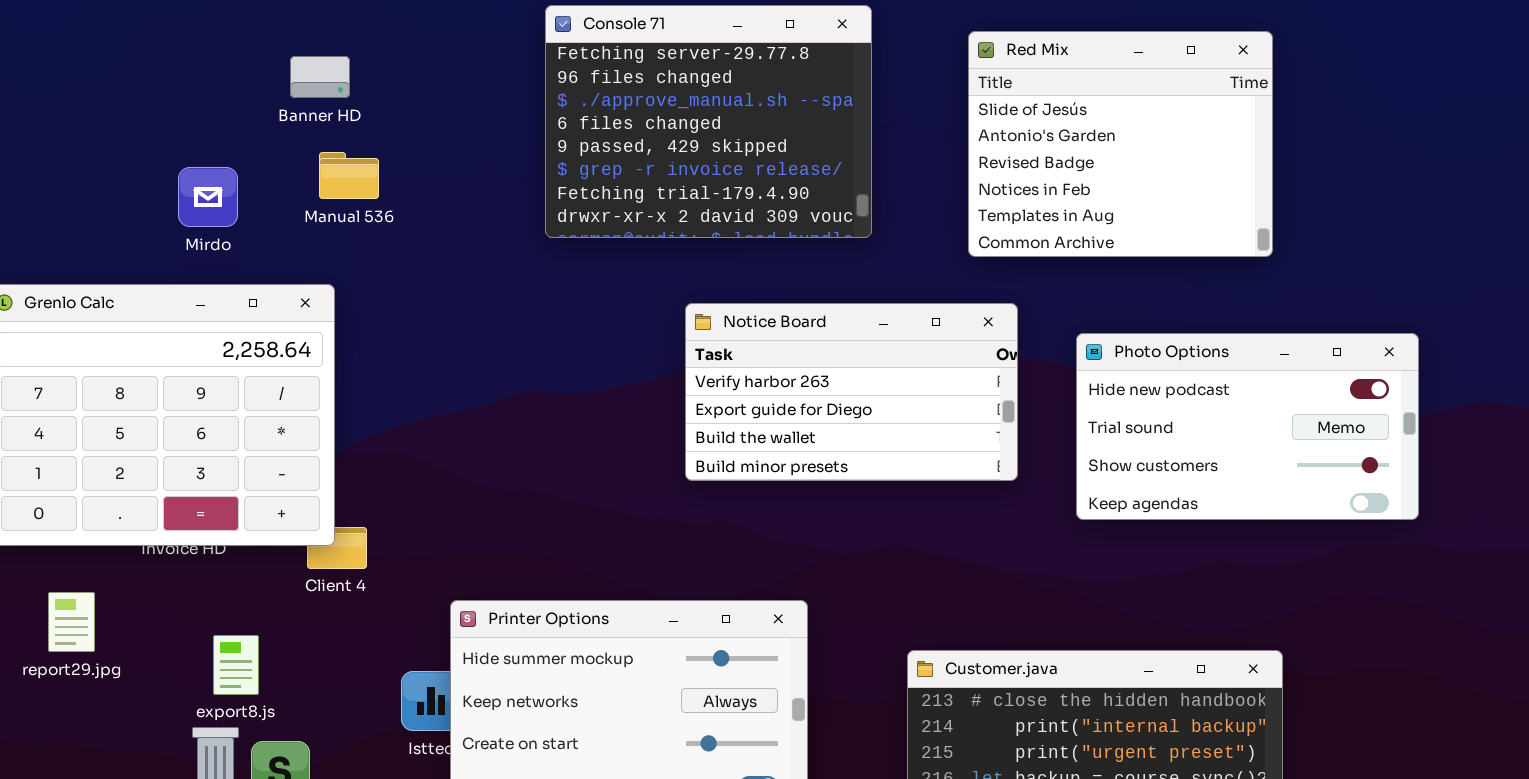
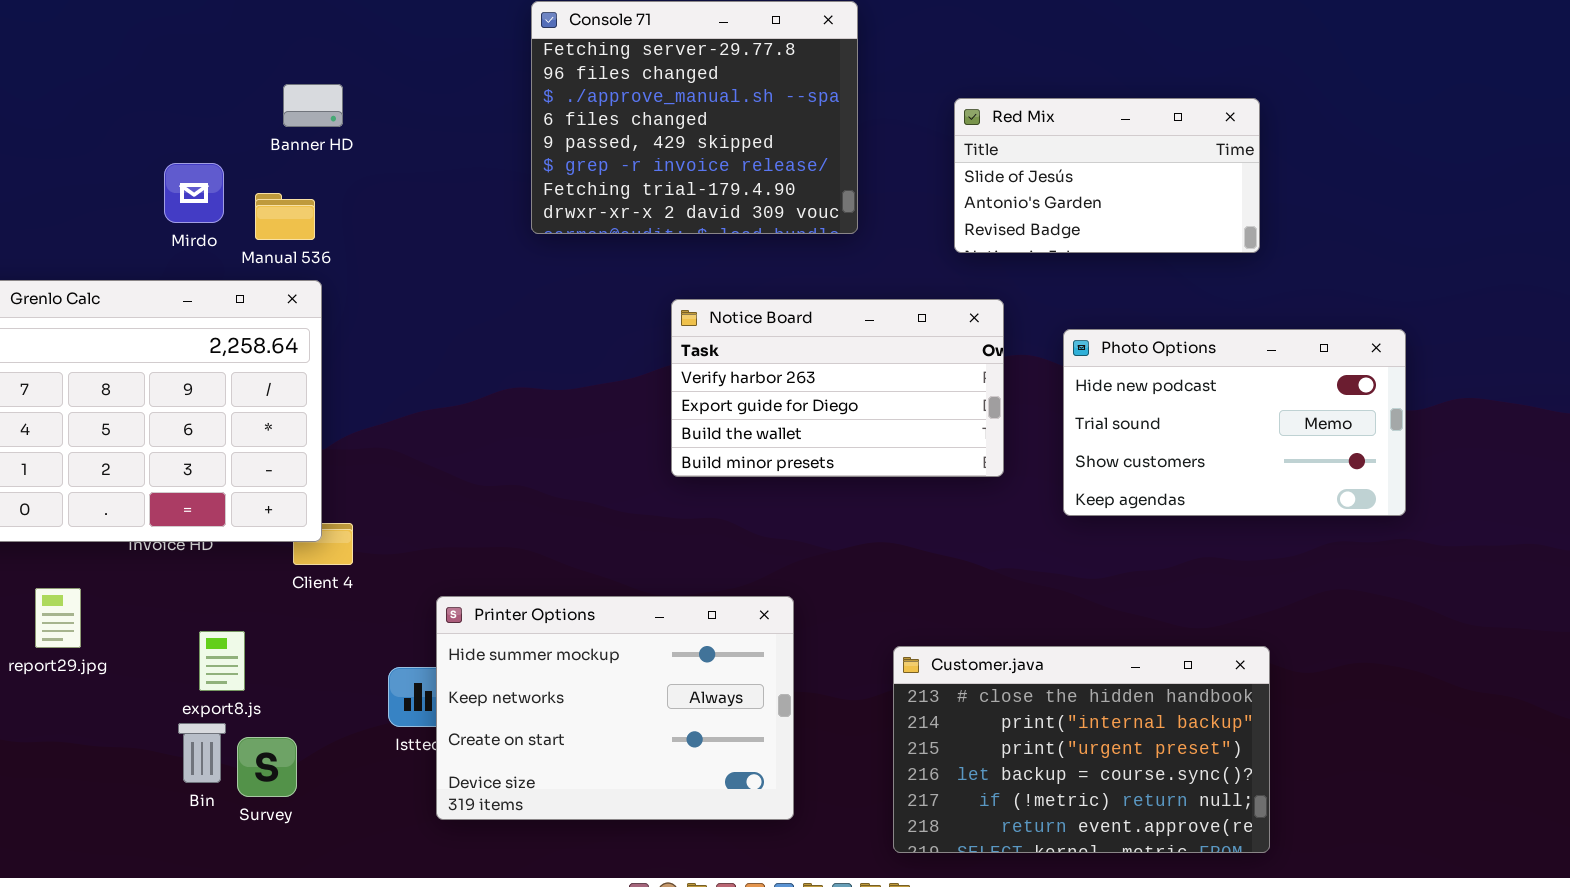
Red Mix: [968,31,1273,257] -> [954,98,1260,253], resized
Banner HD: [290,56,350,98] -> [283,84,343,127], moved
Manual 536: [319,152,379,199] -> [255,193,315,240], moved

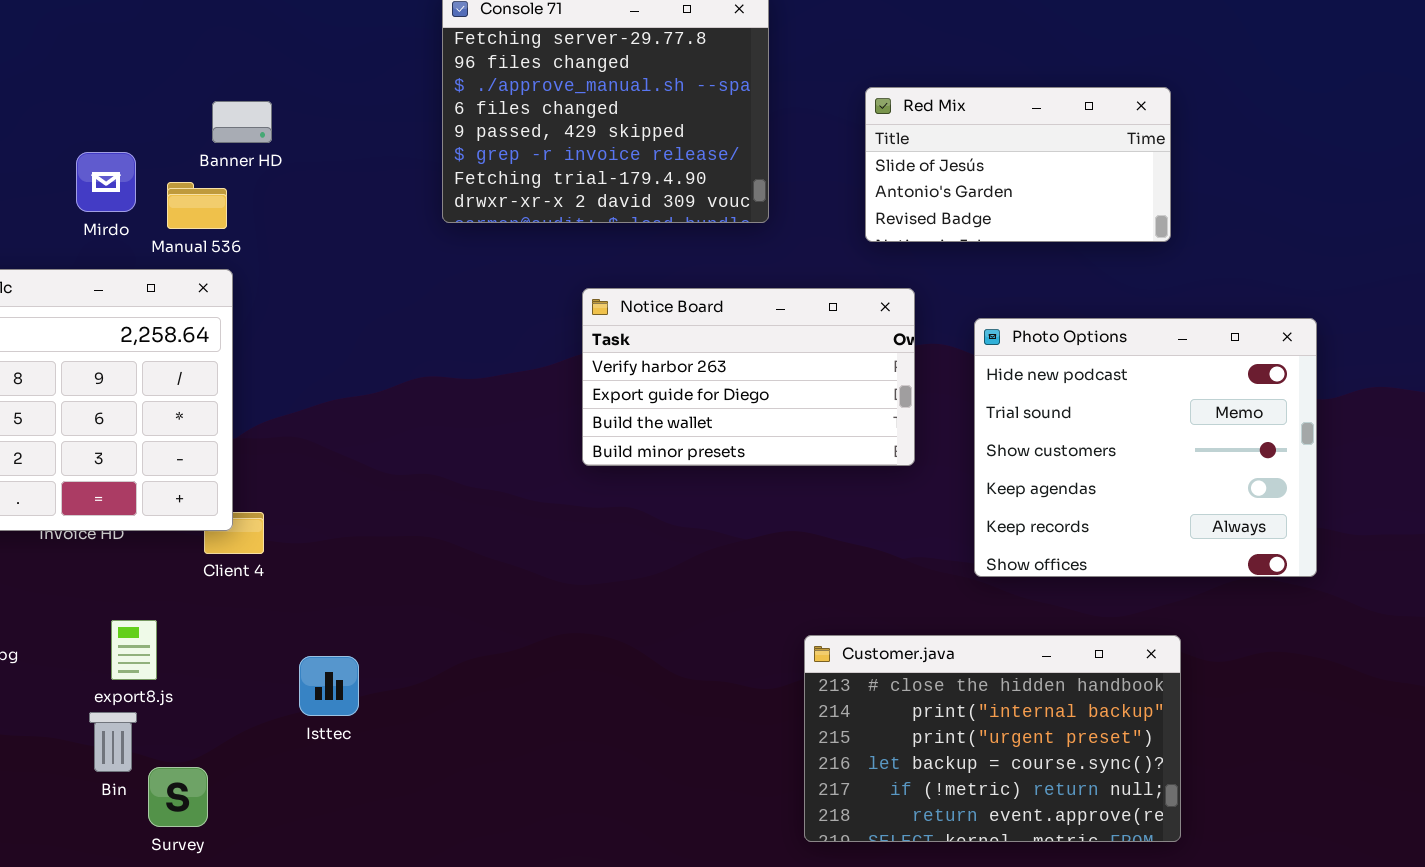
Banner HD: [283,84,343,127] -> [212,101,272,143], moved
Photo Options: [1063,329,1406,516] -> [974,318,1317,577], resized
Printer Options: [436,596,794,820] -> none, closed
Survey: [237,737,297,797] -> [148,767,208,827], moved

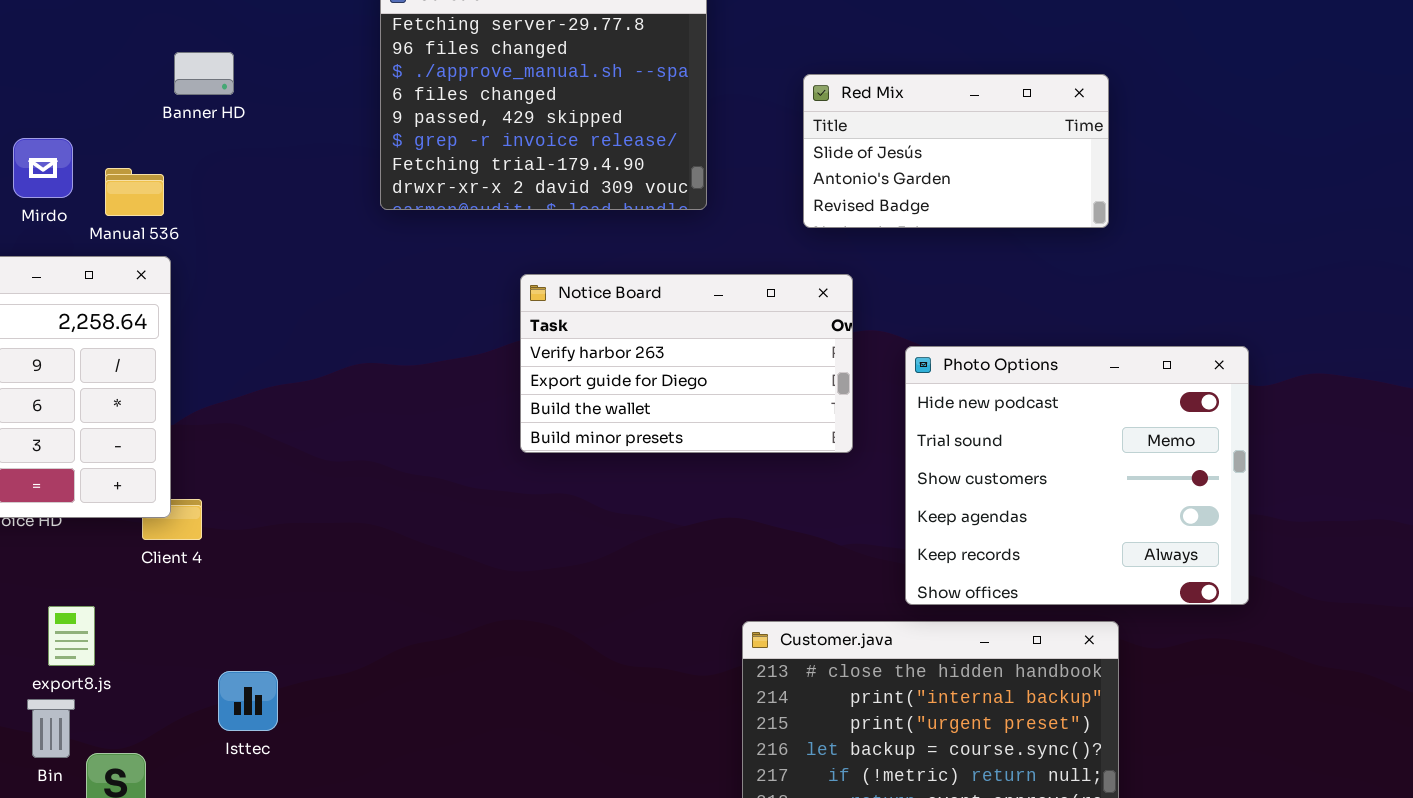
Banner HD: [212,101,272,143] -> [174,52,234,95], moved
Photo Options: [974,318,1317,577] -> [905,346,1249,605], moved
Isttec: [299,656,359,716] -> [218,671,278,731], moved

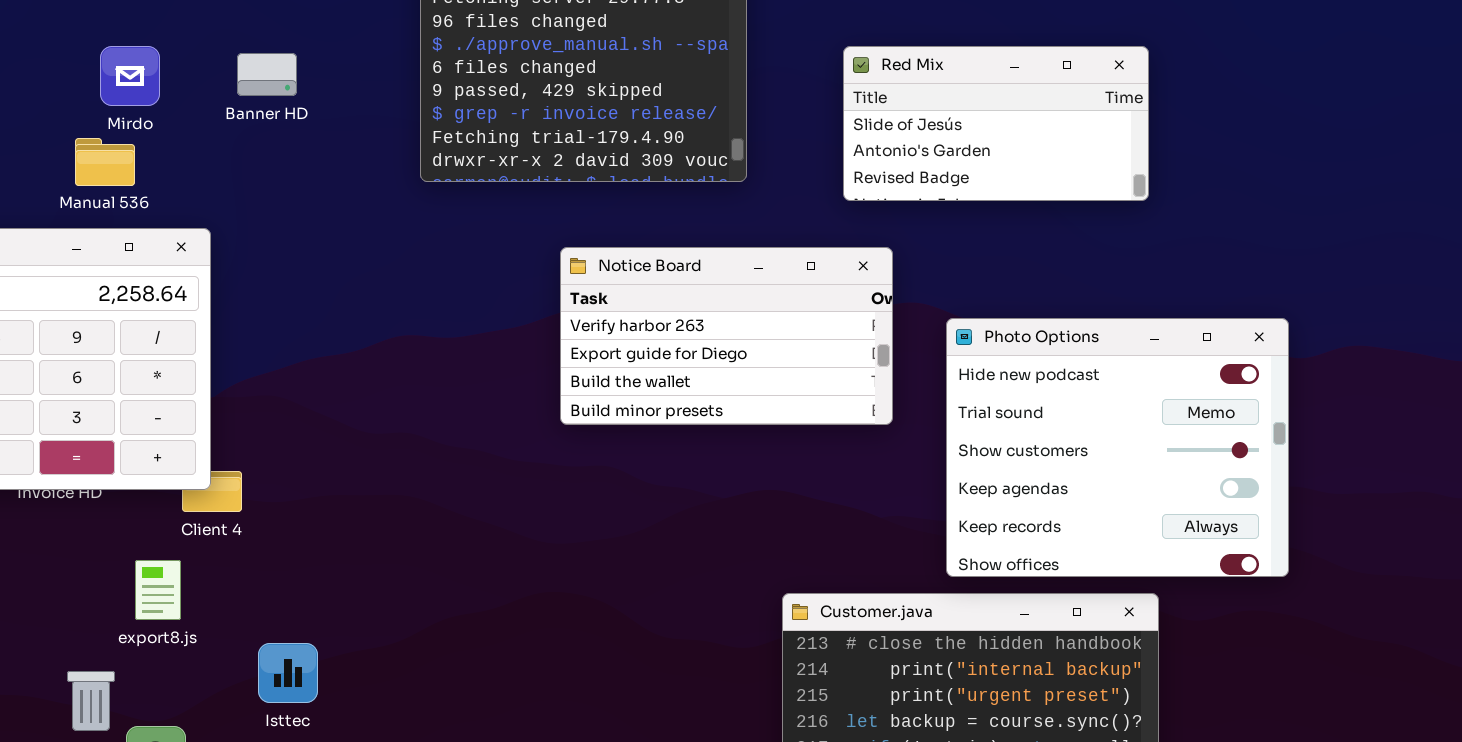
Banner HD: [174,52,234,95] -> [237,53,297,96], moved
Mirdo: [13,138,73,198] -> [100,46,160,106], moved
Manual 536: [105,168,164,216] -> [75,138,135,186], moved
export8.js: [48,606,95,666] -> [135,560,181,620], moved

